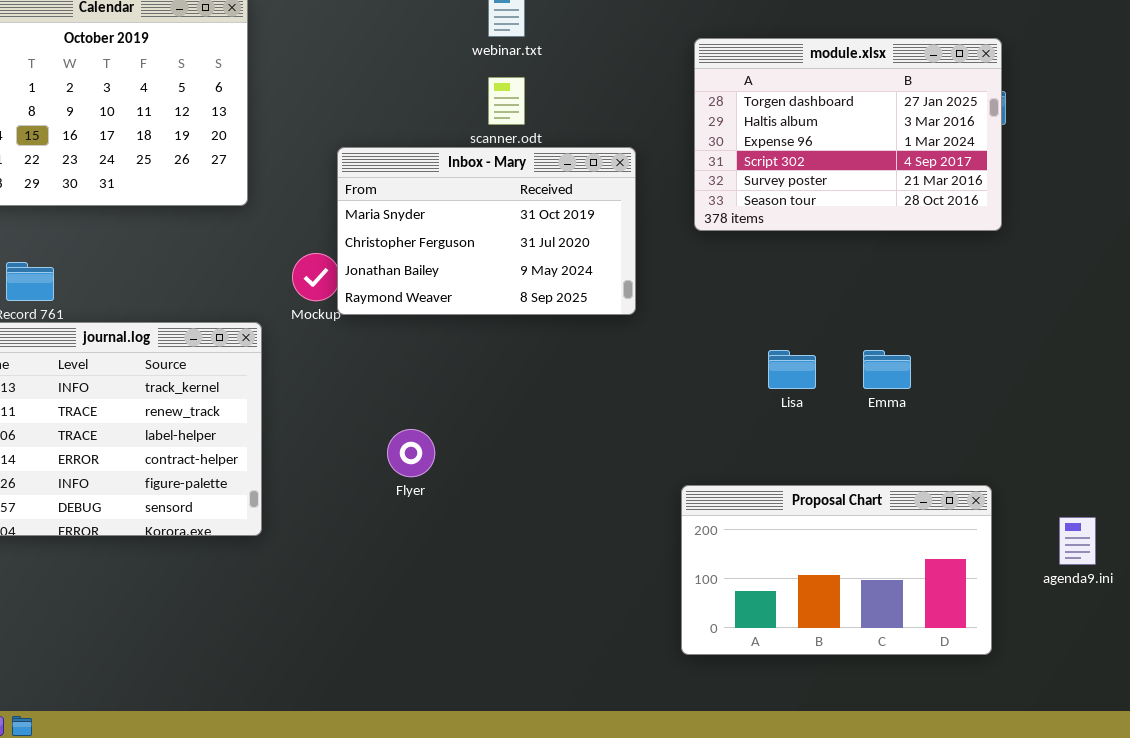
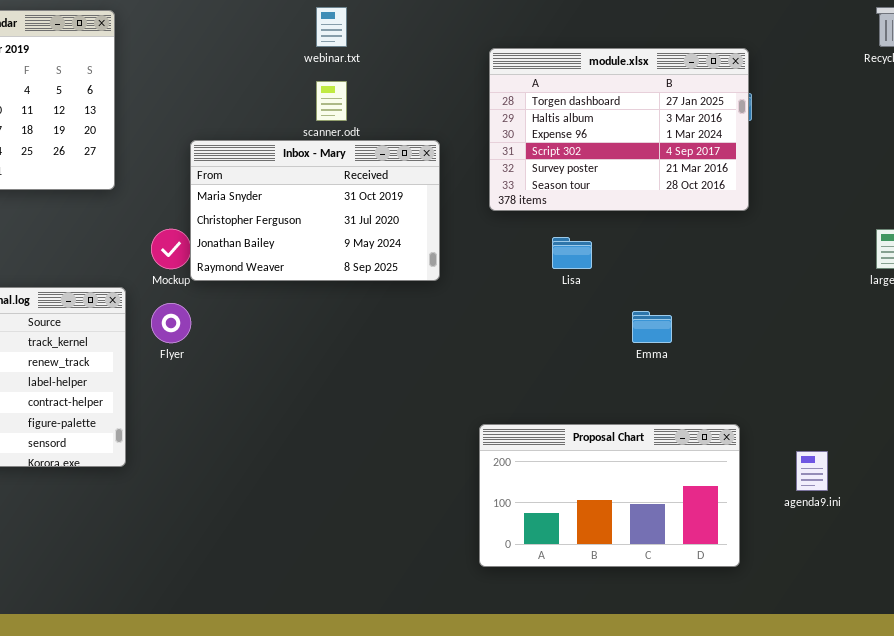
Lisa: [768,350,816,389] -> [552,237,592,269], moved
Flyer: [387,429,435,477] -> [151,303,191,343], moved

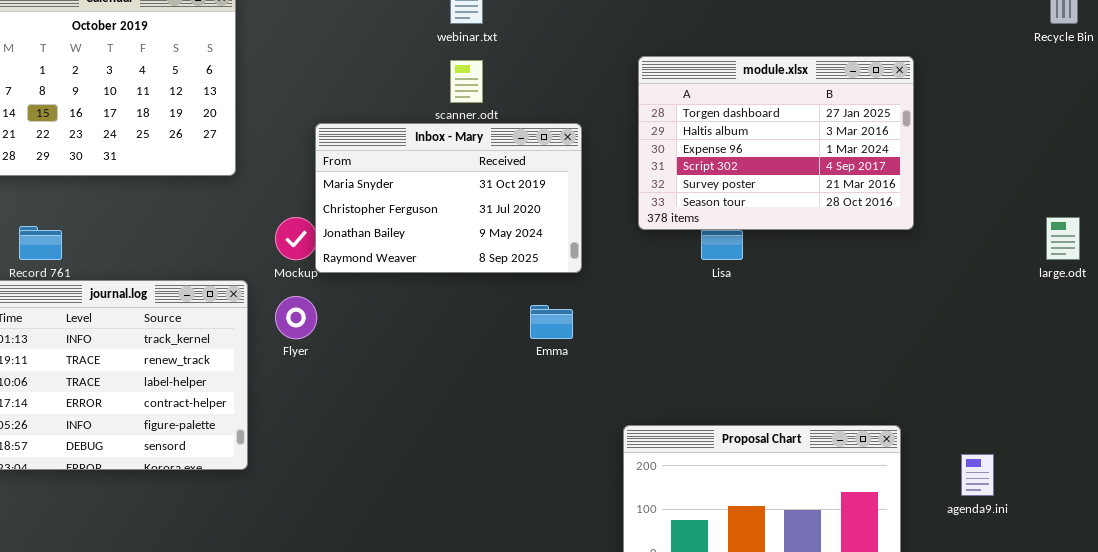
module.xlsx: [489,48,749,211] -> [638,56,914,230], moved
Emma: [632,311,672,343] -> [530,305,573,339], moved

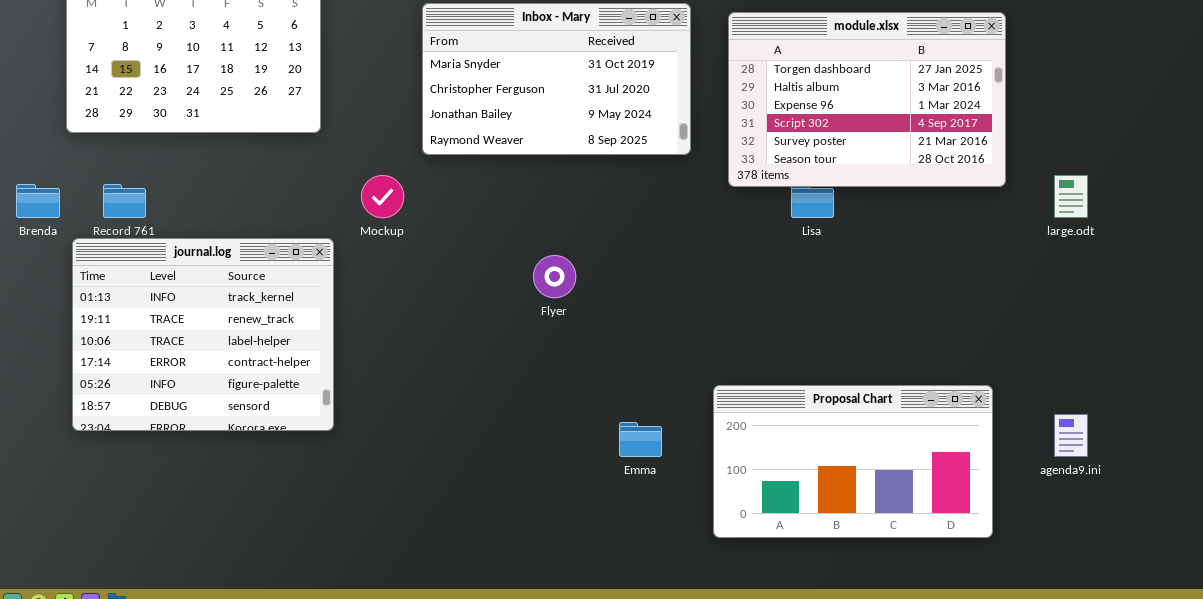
Inbox - Mary: [315,123,582,273] -> [422,3,691,155], moved
large.odt: [1046,217,1080,260] -> [1054,175,1088,218], moved
Flyer: [275,296,317,339] -> [533,255,576,298], moved
Emma: [530,305,573,339] -> [619,422,662,457], moved

